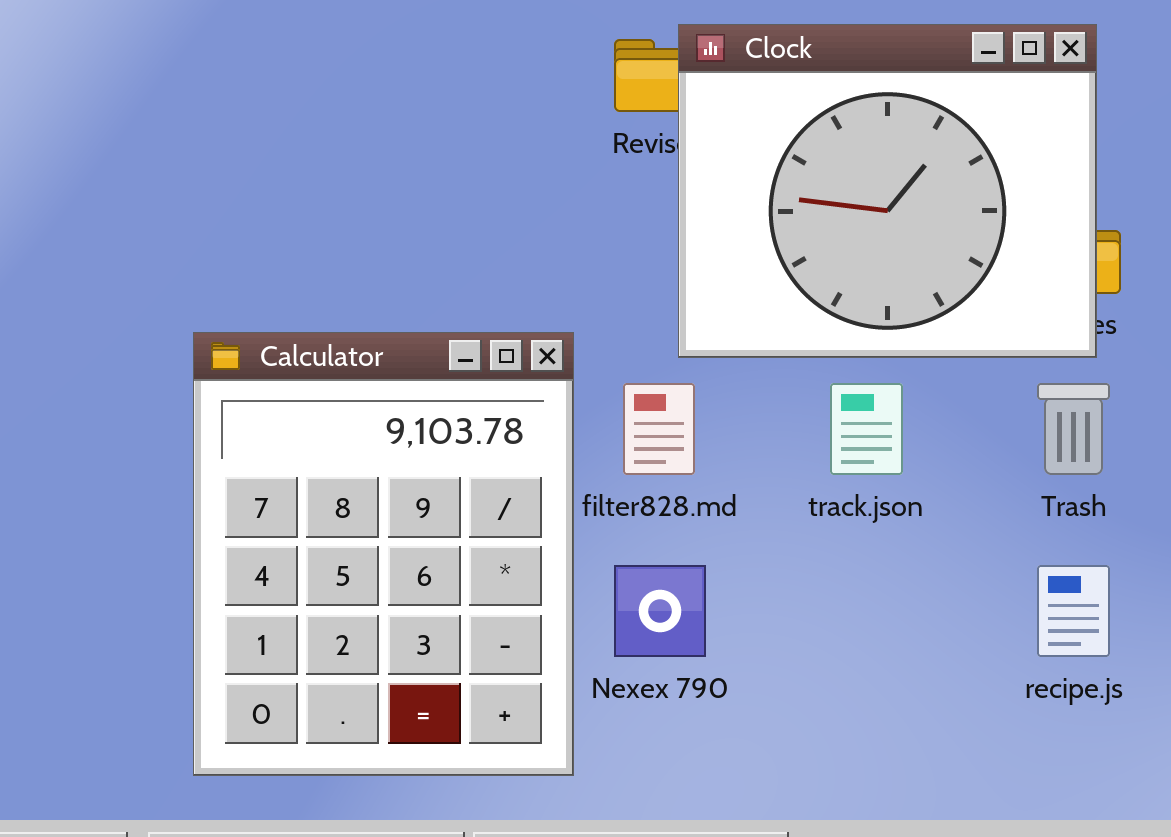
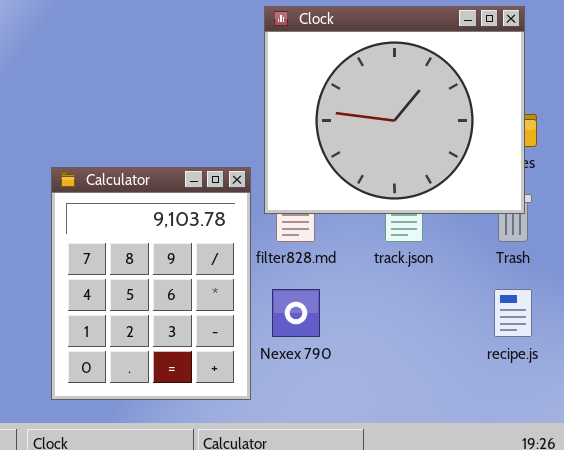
Clock: [678,24,1097,358] -> [264,6,525,214], resized

